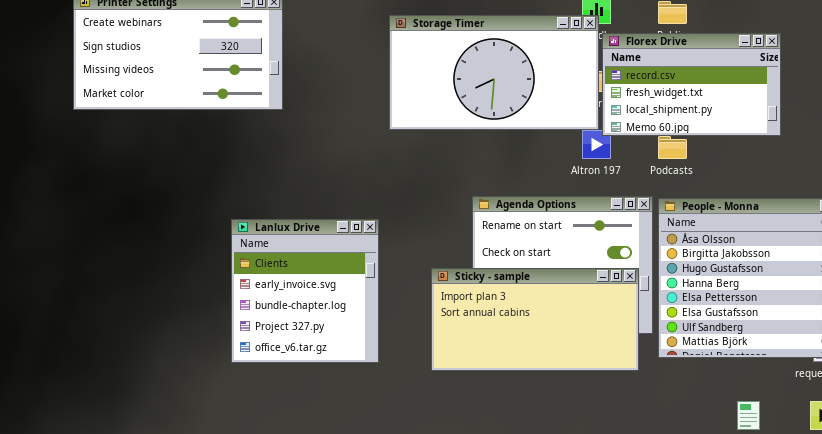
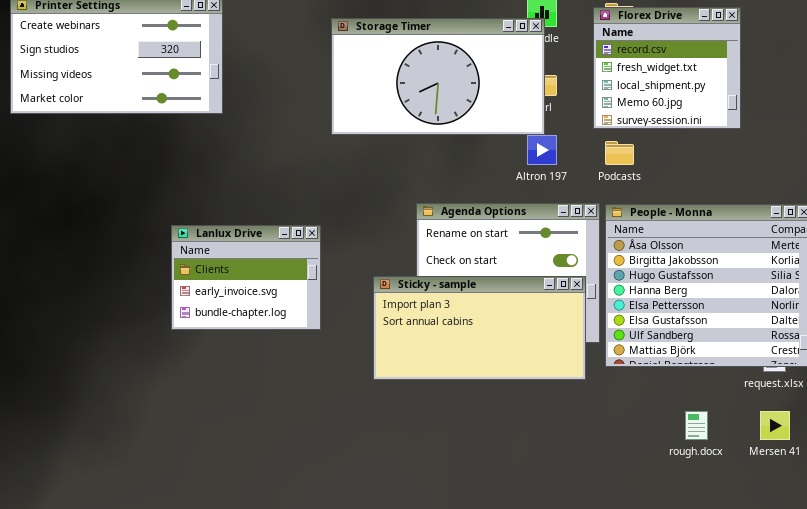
Florex Drive: [602,33,781,136] -> [593,7,741,129], moved, resized
Lanlux Drive: [231,219,379,363] -> [171,225,321,330], resized

